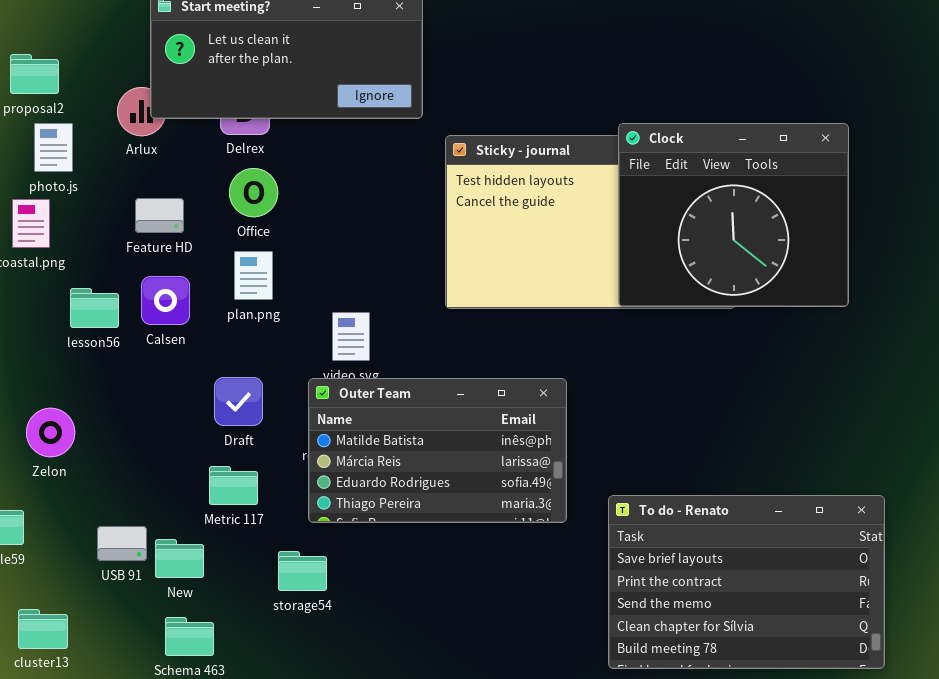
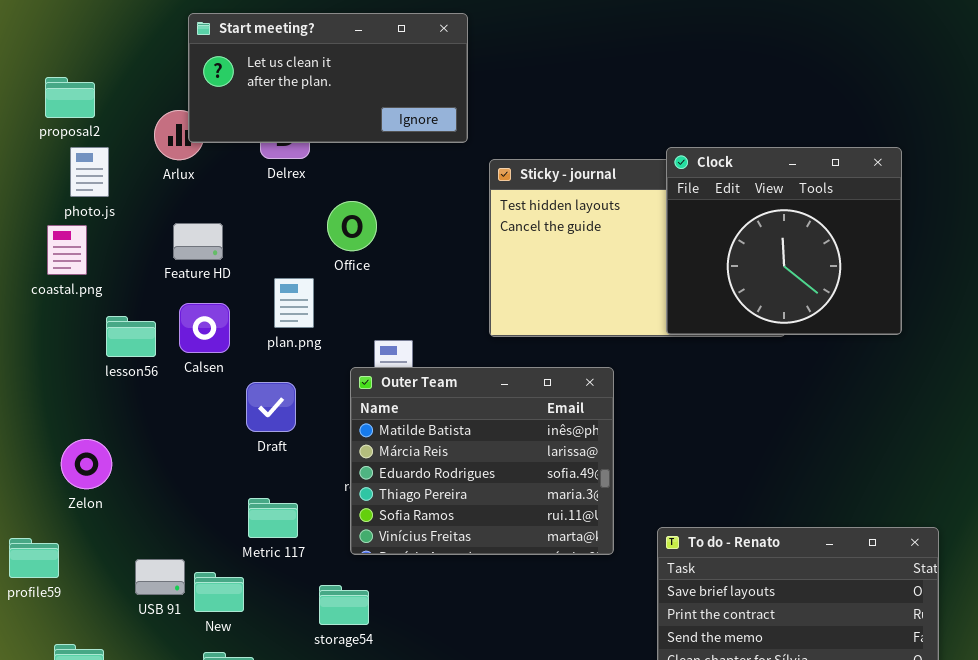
Office: [229,168,278,217] -> [327,201,377,251], moved
Draft: [214,377,263,426] -> [246,382,296,432], moved
Outer Team: [308,378,567,523] -> [350,367,614,555], resized

